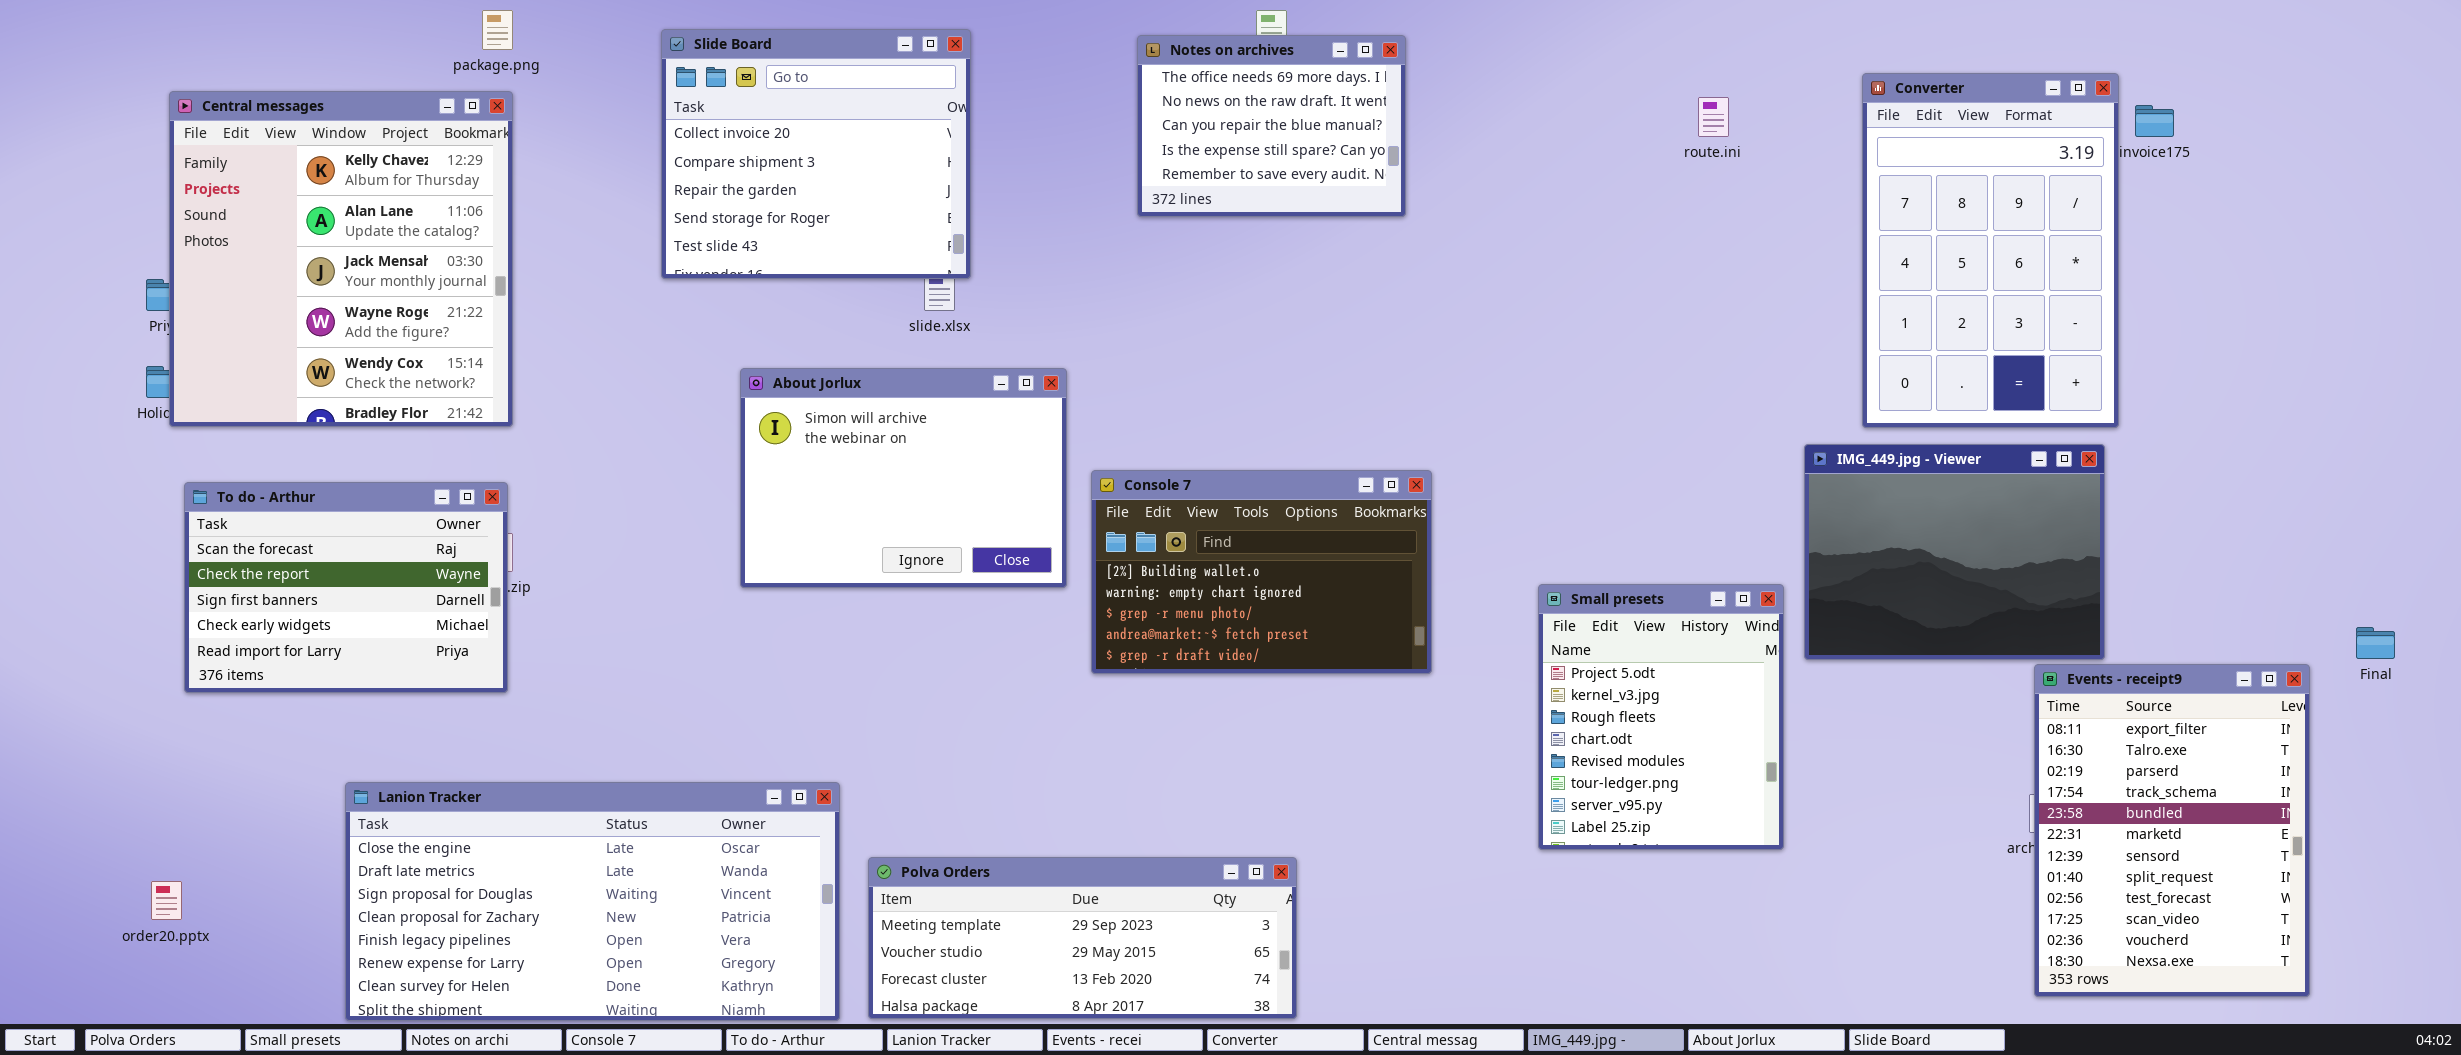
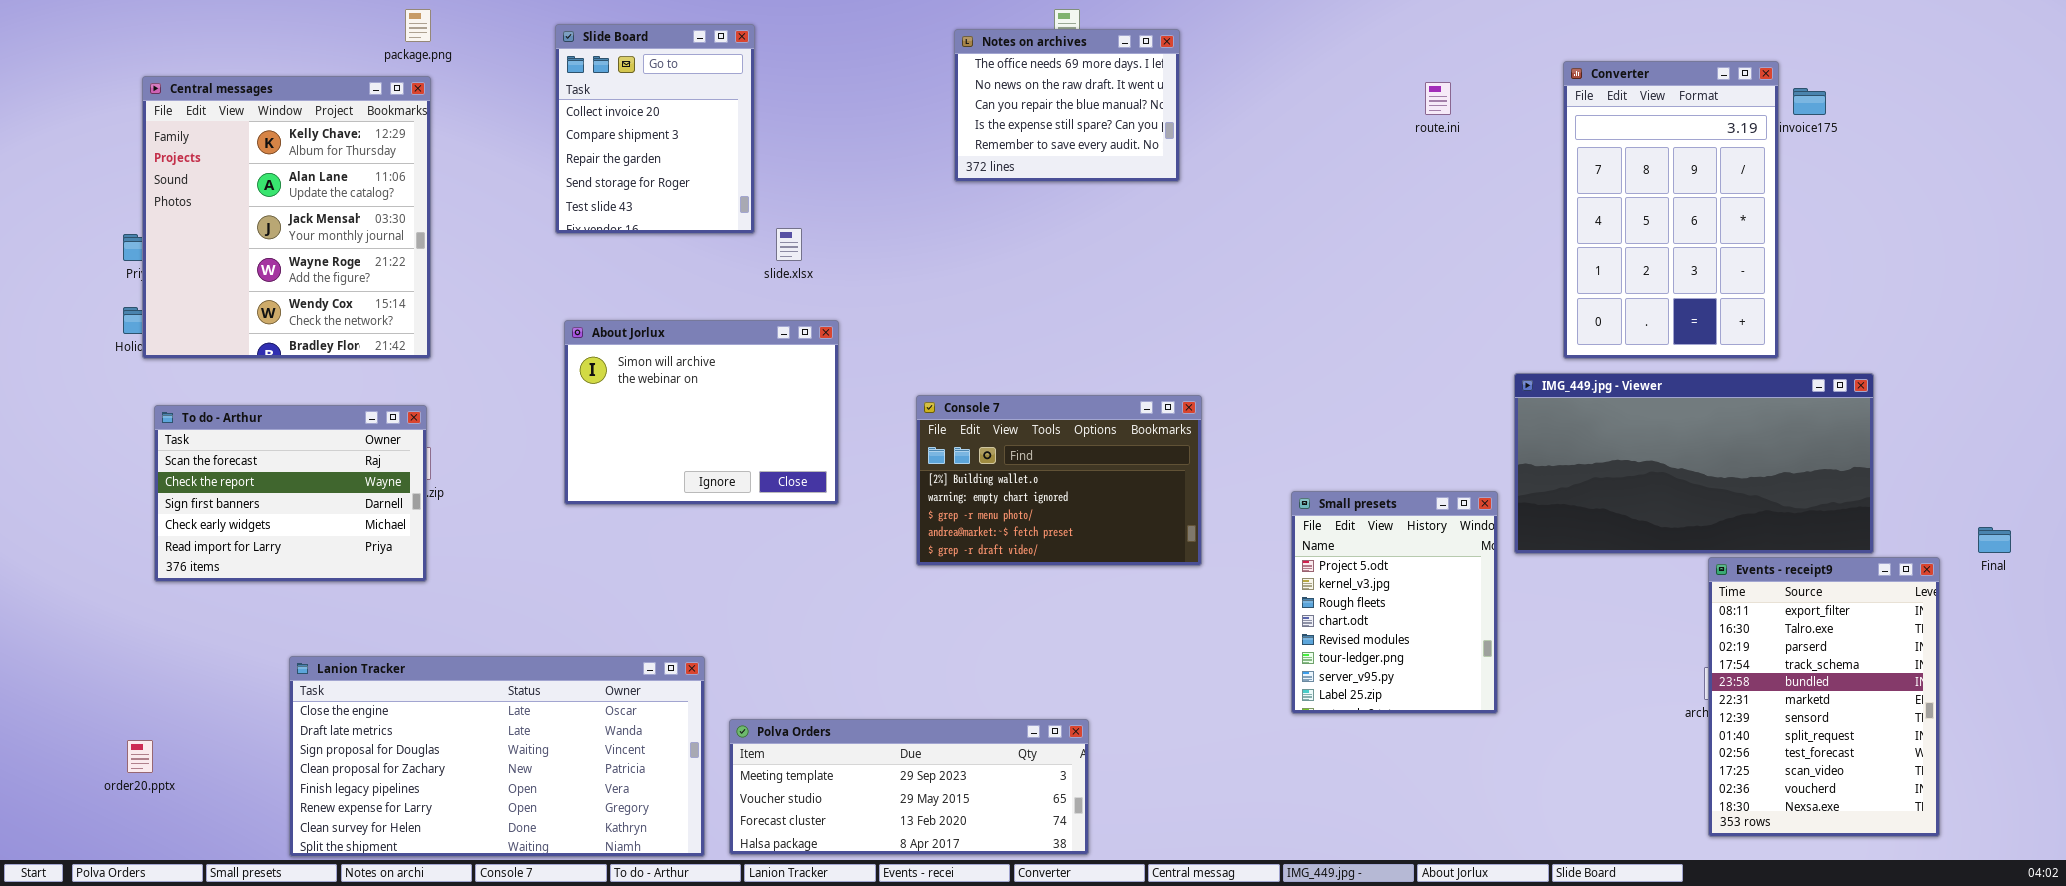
Slide Board: [661,29,971,279] -> [555,24,755,234], resized
About Jorlux: [740,368,1067,588] -> [564,320,839,505], moved
IMG_449.jpg - Viewer: [1804,444,2105,660] -> [1514,373,1874,554], resized

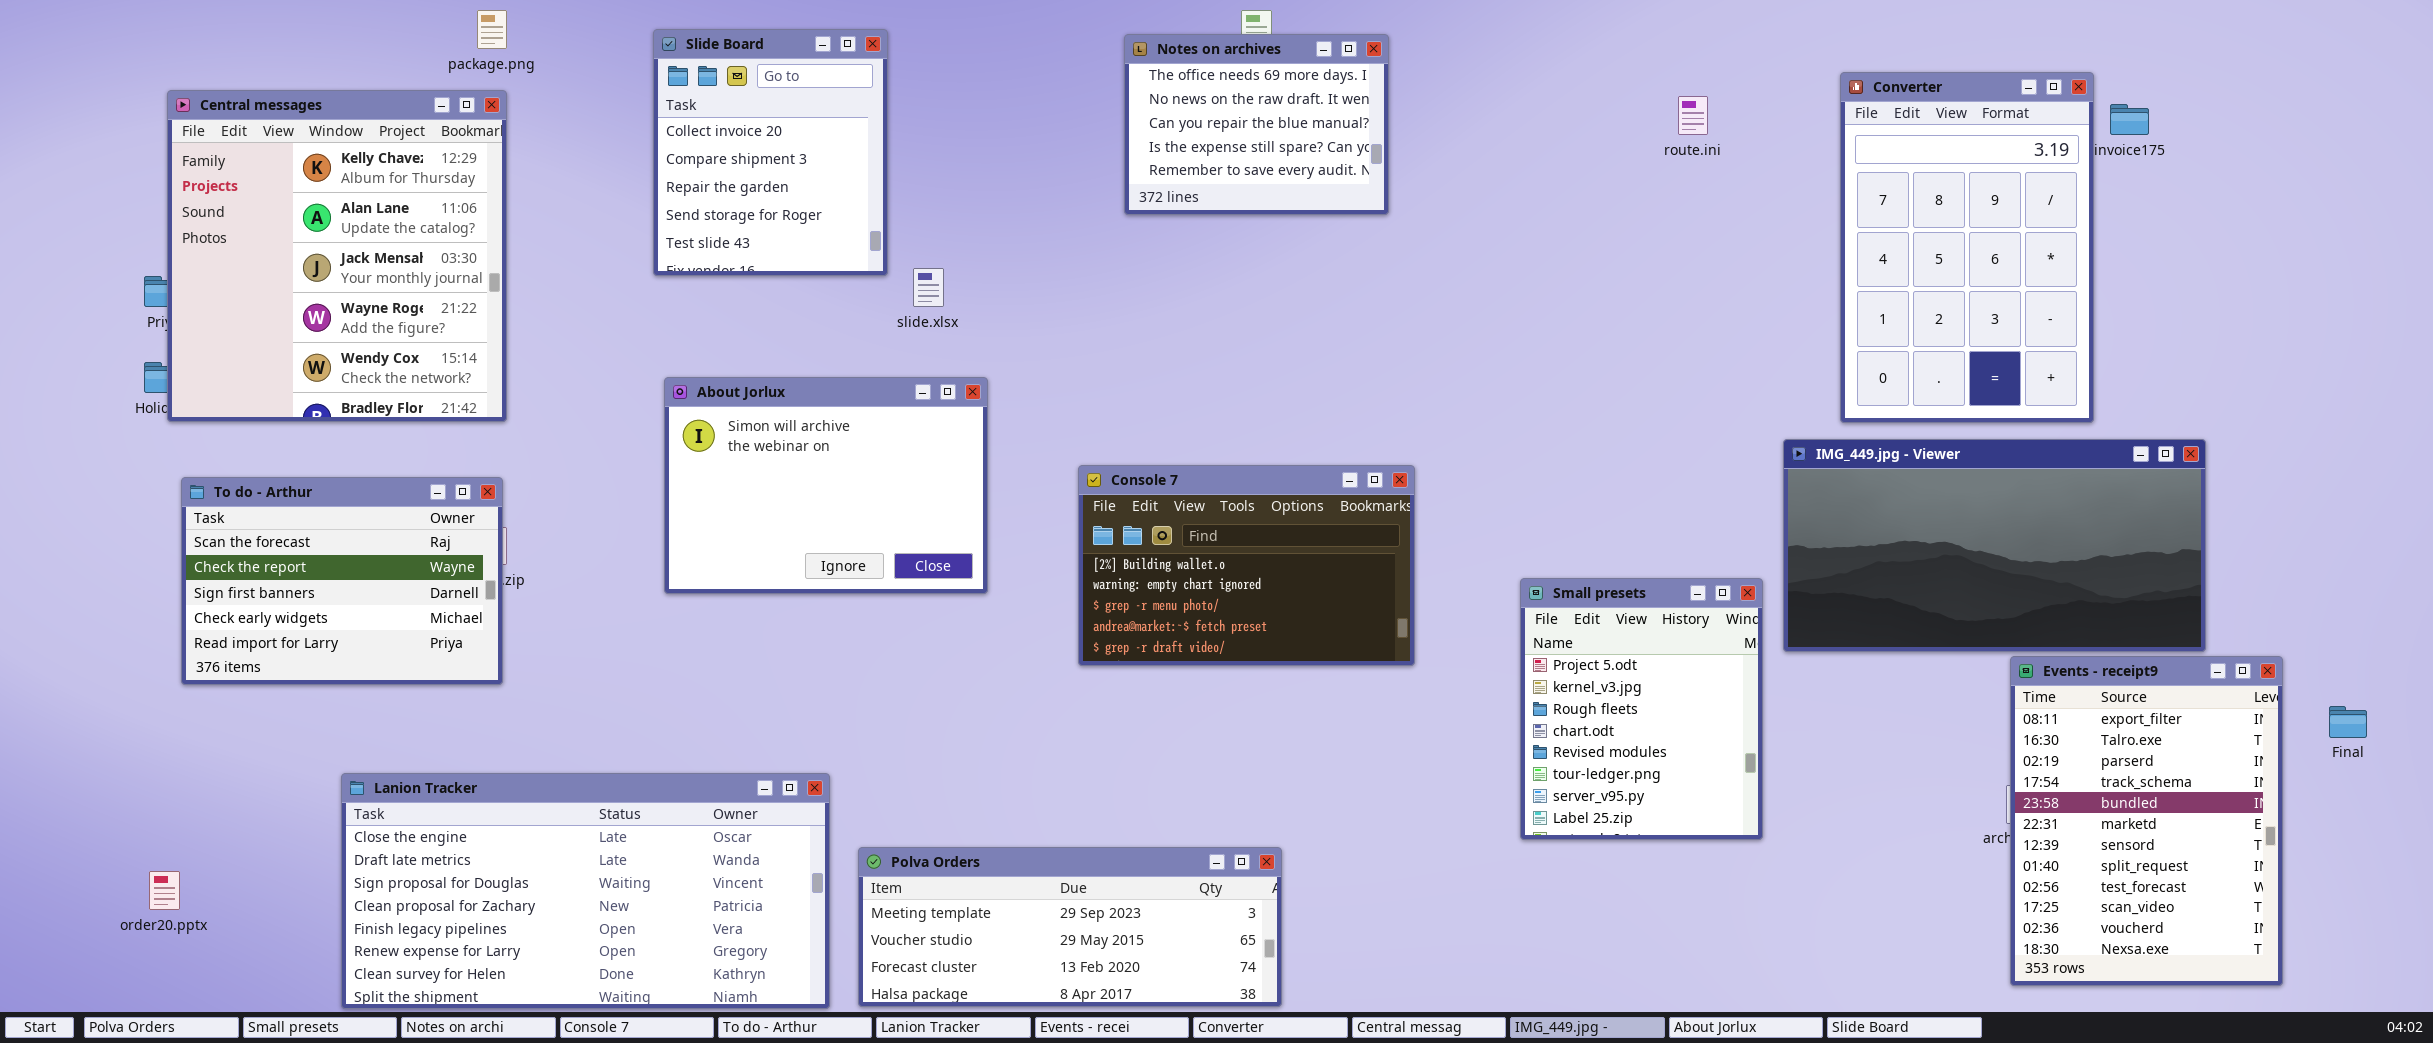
Final: [1978,527,2011,553] -> [2329,706,2367,738], moved

